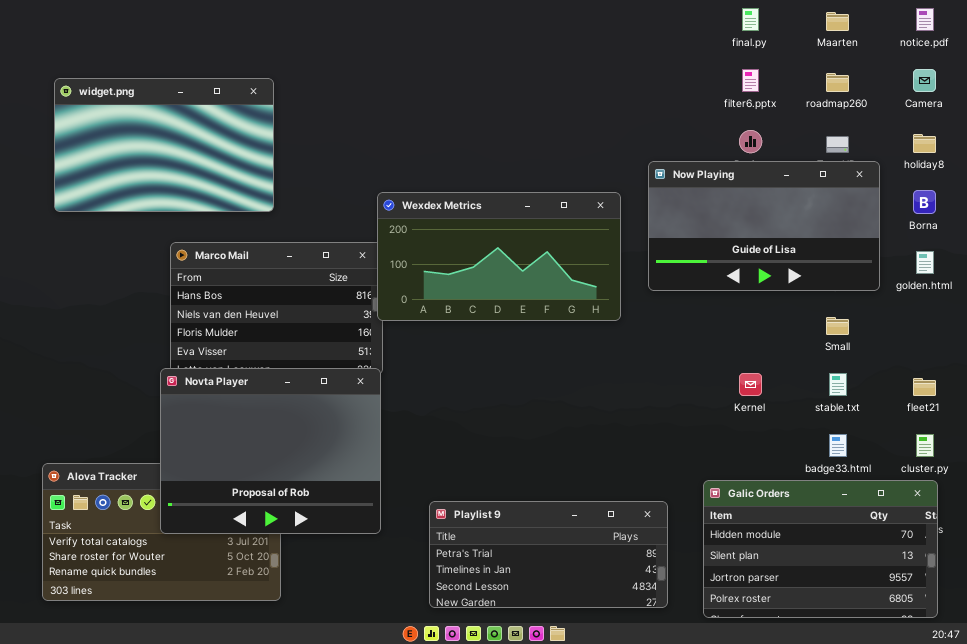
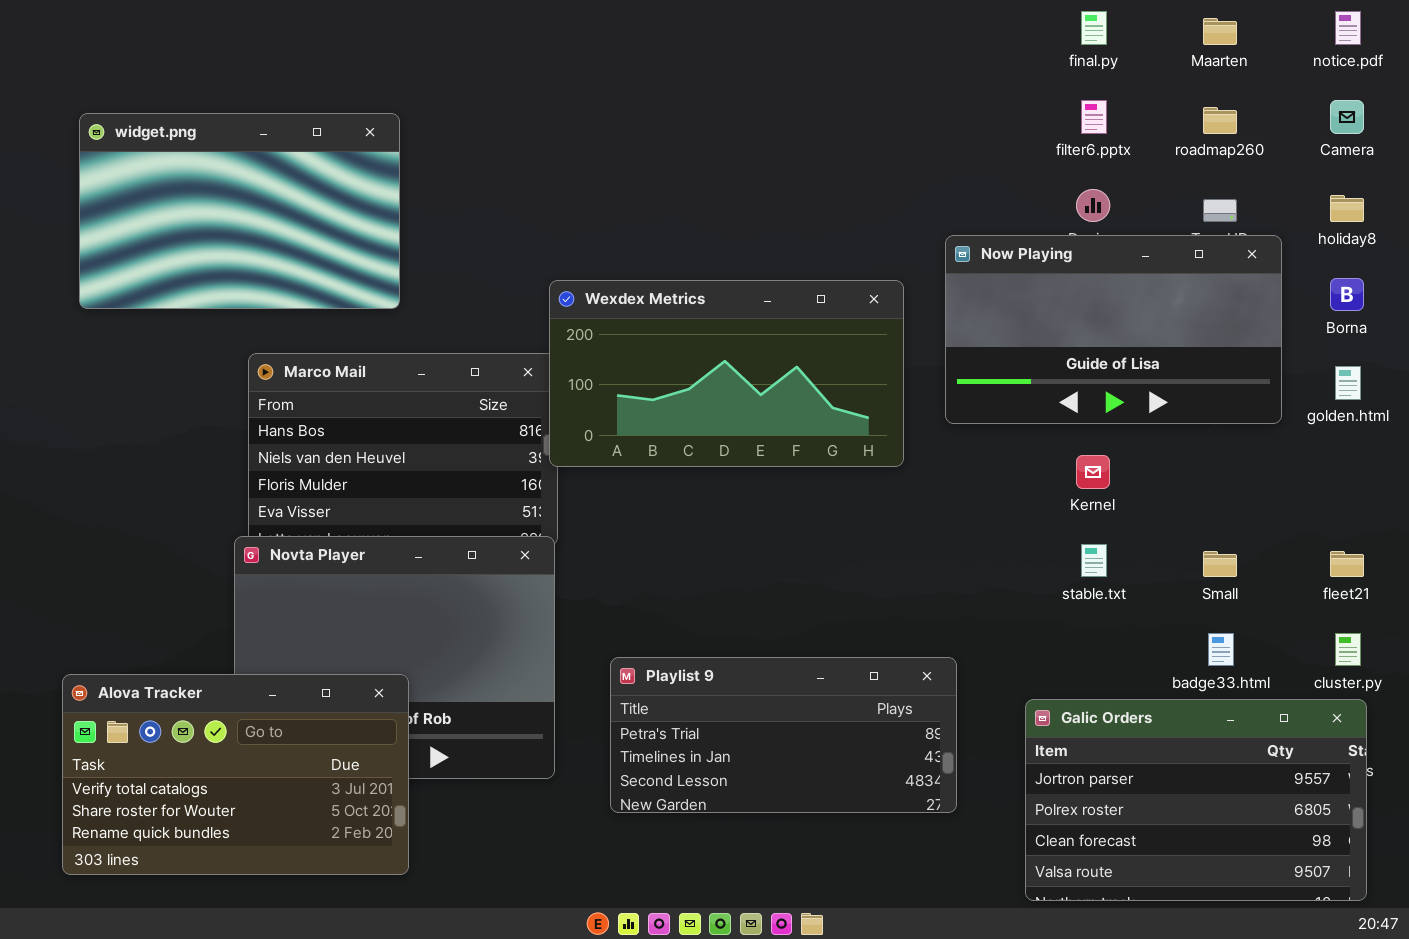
Small: [826,317,849,335] -> [1203,551,1237,577], moved
Kernel: [739,373,762,396] -> [1076,455,1110,489], moved
stable.txt: [829,373,847,396] -> [1081,544,1107,577], moved
Alova Tracker: [42,463,281,601] -> [62,674,409,875], raised
Galic Orders: [703,480,938,618] -> [1025,699,1367,901], scrolled down 2 rows
Playlist 9: [429,501,668,608] -> [610,657,957,813], moved

